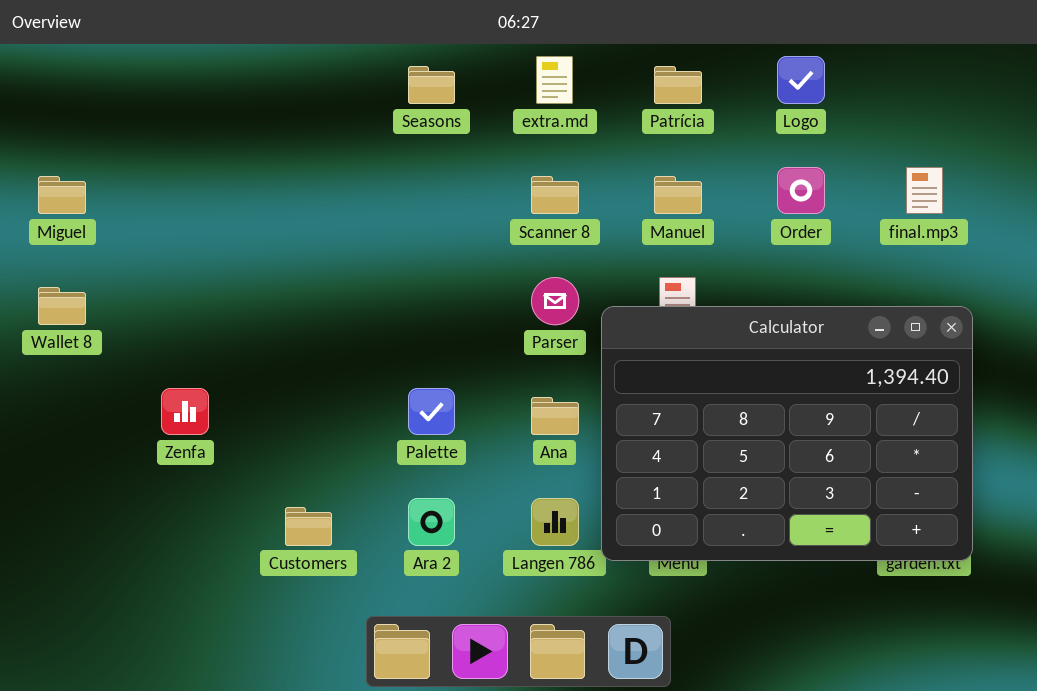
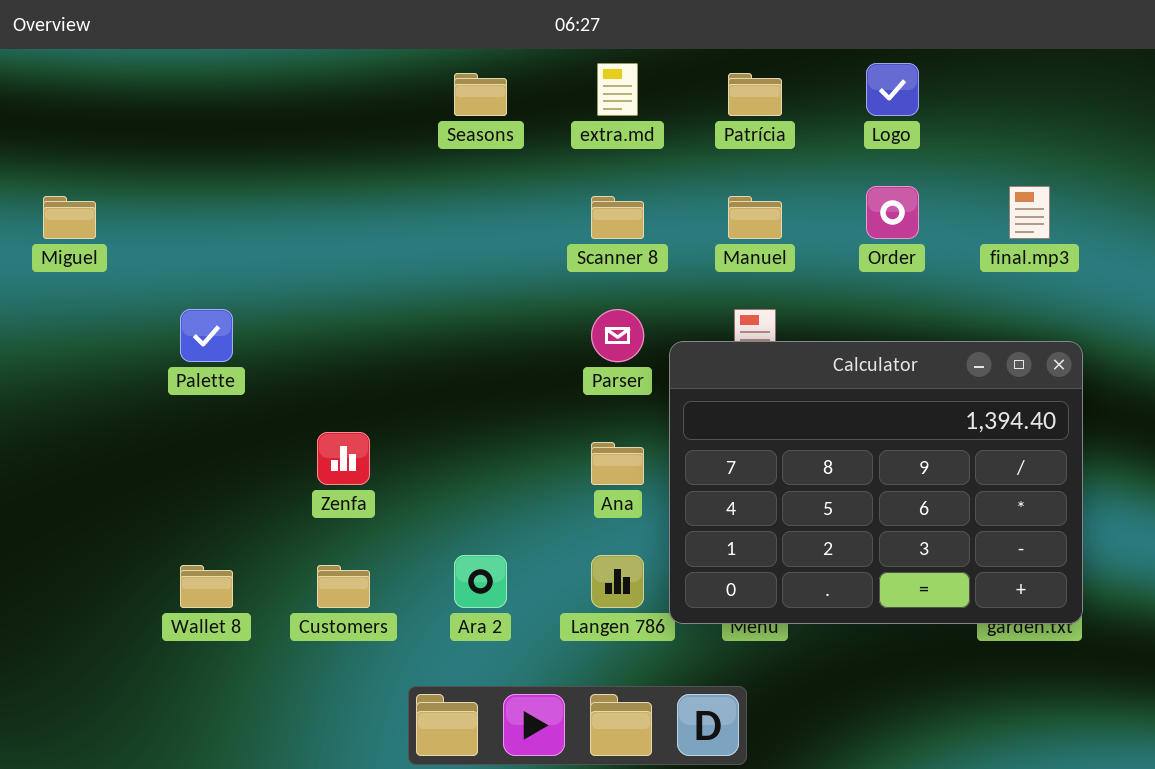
Wallet 8: [38,287,86,325] -> [180,565,233,608], moved
Zenfa: [161,388,209,435] -> [317,432,370,485], moved
Palette: [408,388,455,435] -> [180,309,233,362], moved

